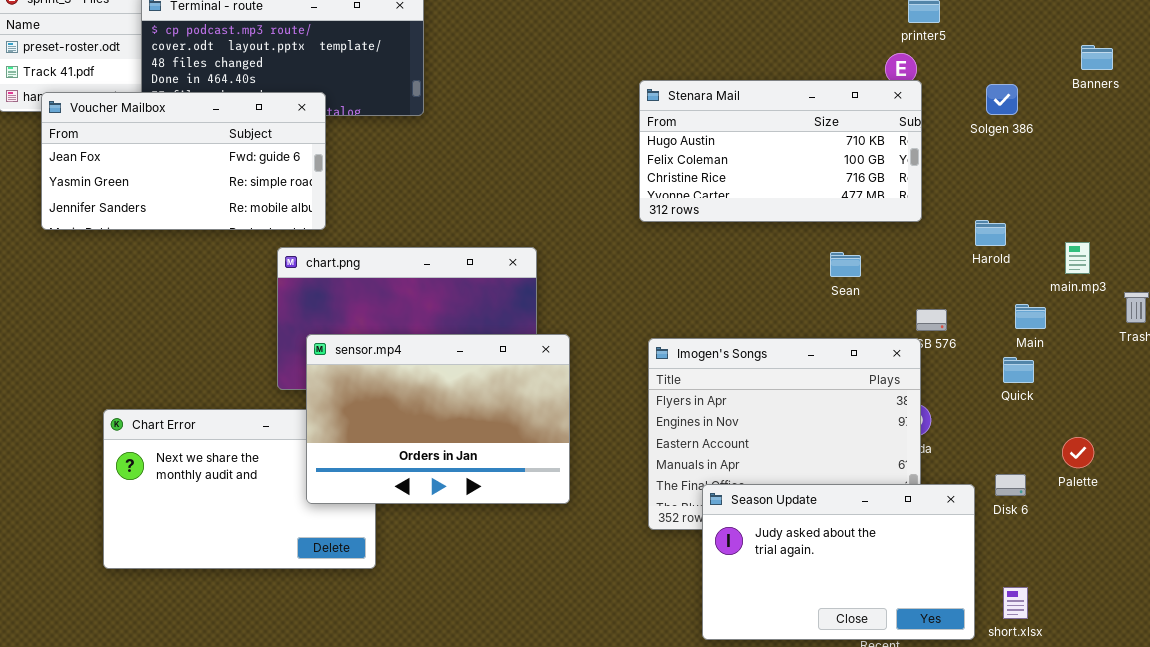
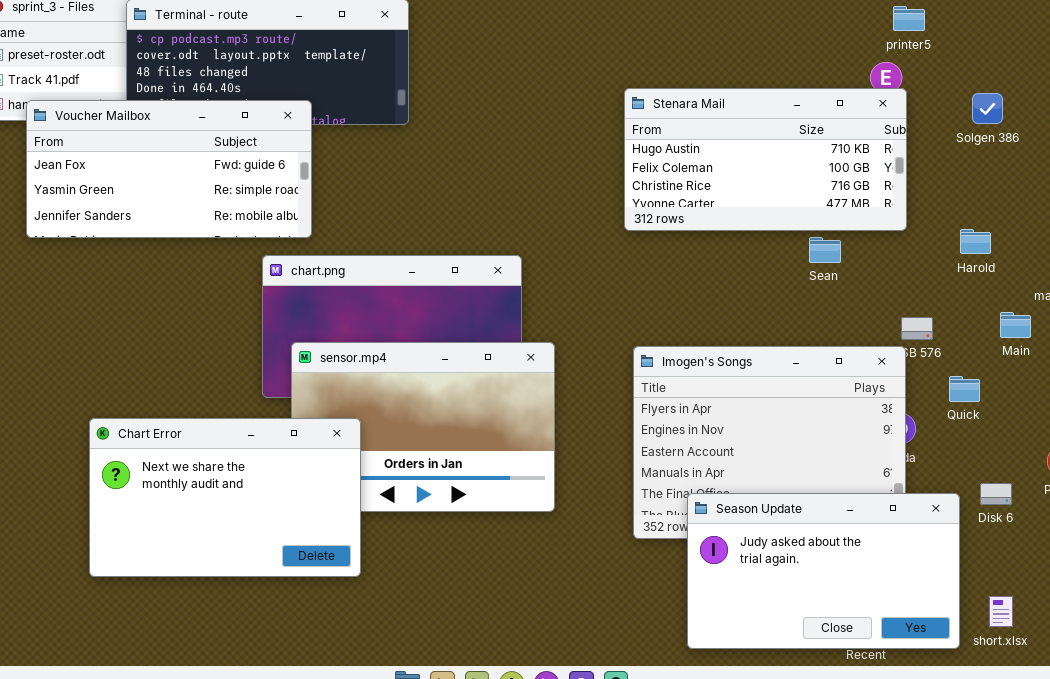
Sean: [830,252,861,277] -> [809,237,841,263], moved
Quick: [1003,357,1034,383] -> [949,376,980,402], moved
Chart Error: [103,409,376,569] -> [89,418,361,577], raised

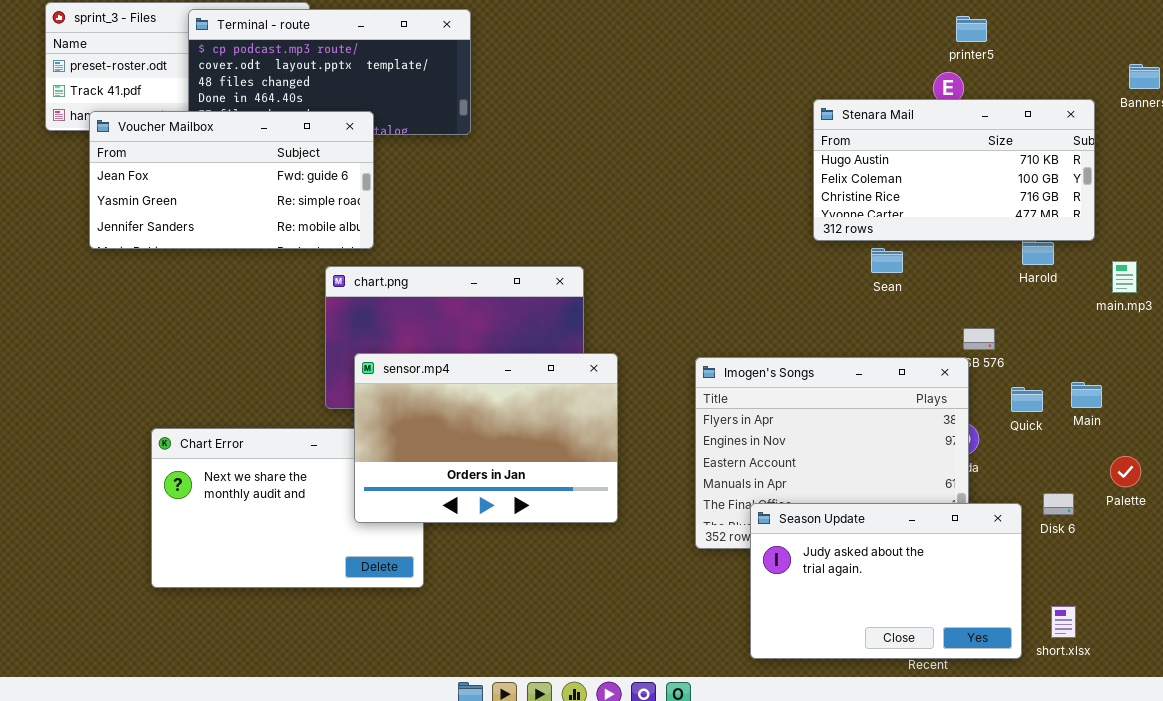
Stenara Mail: [624,88,907,231] -> [813,99,1095,241], moved
Main: [1000,312,1031,338] -> [1071,382,1102,408], moved
sensor.mp4: [291,342,555,512] -> [354,353,618,523], raised

